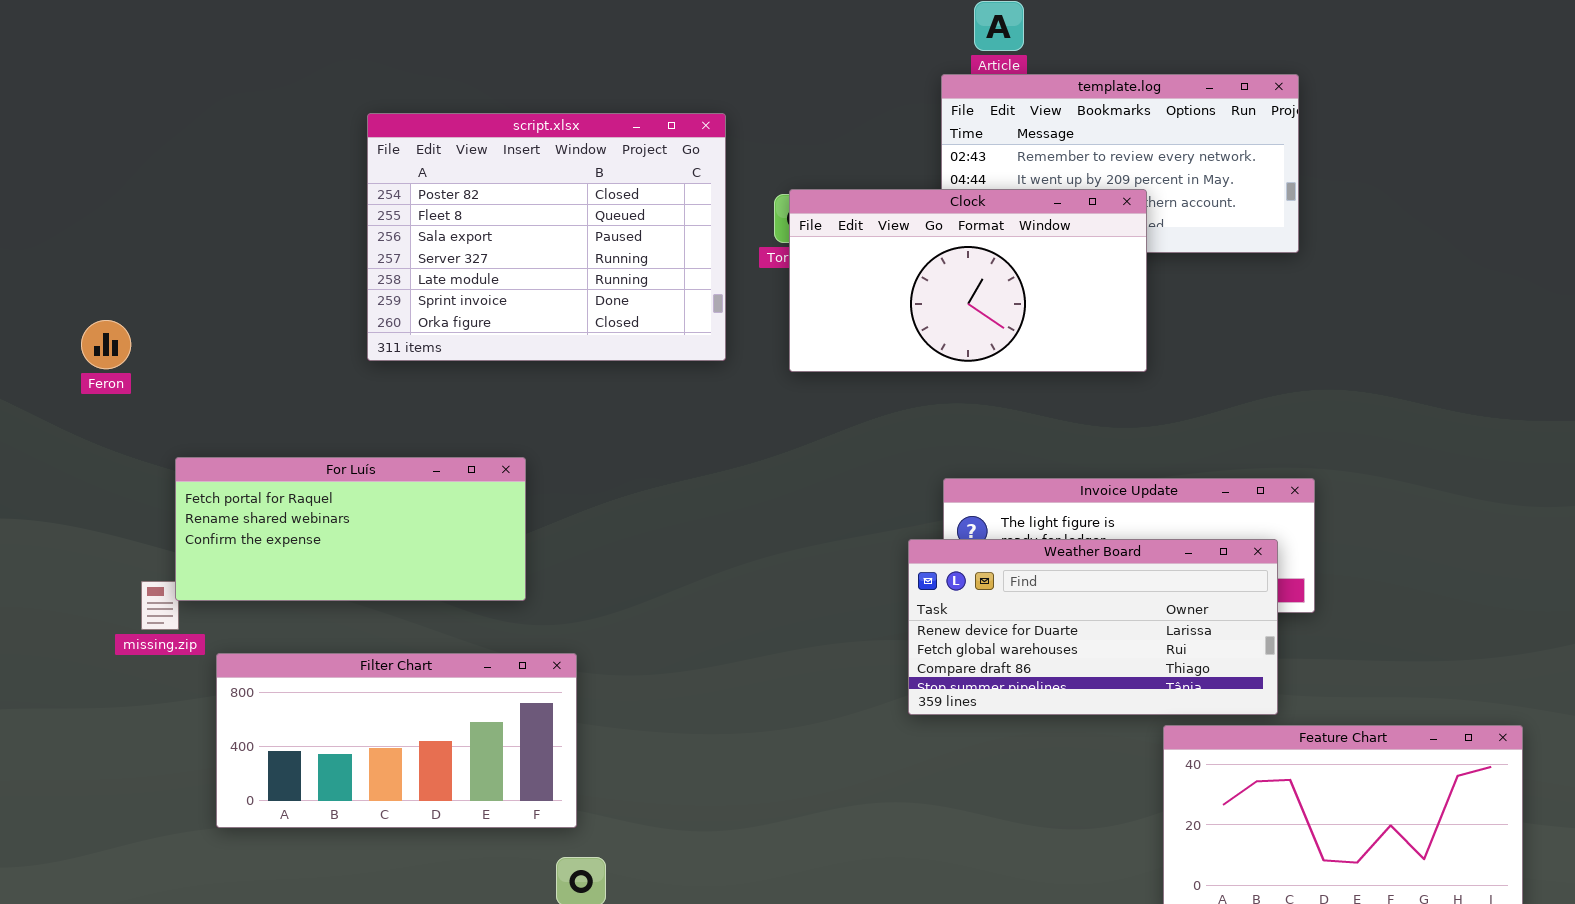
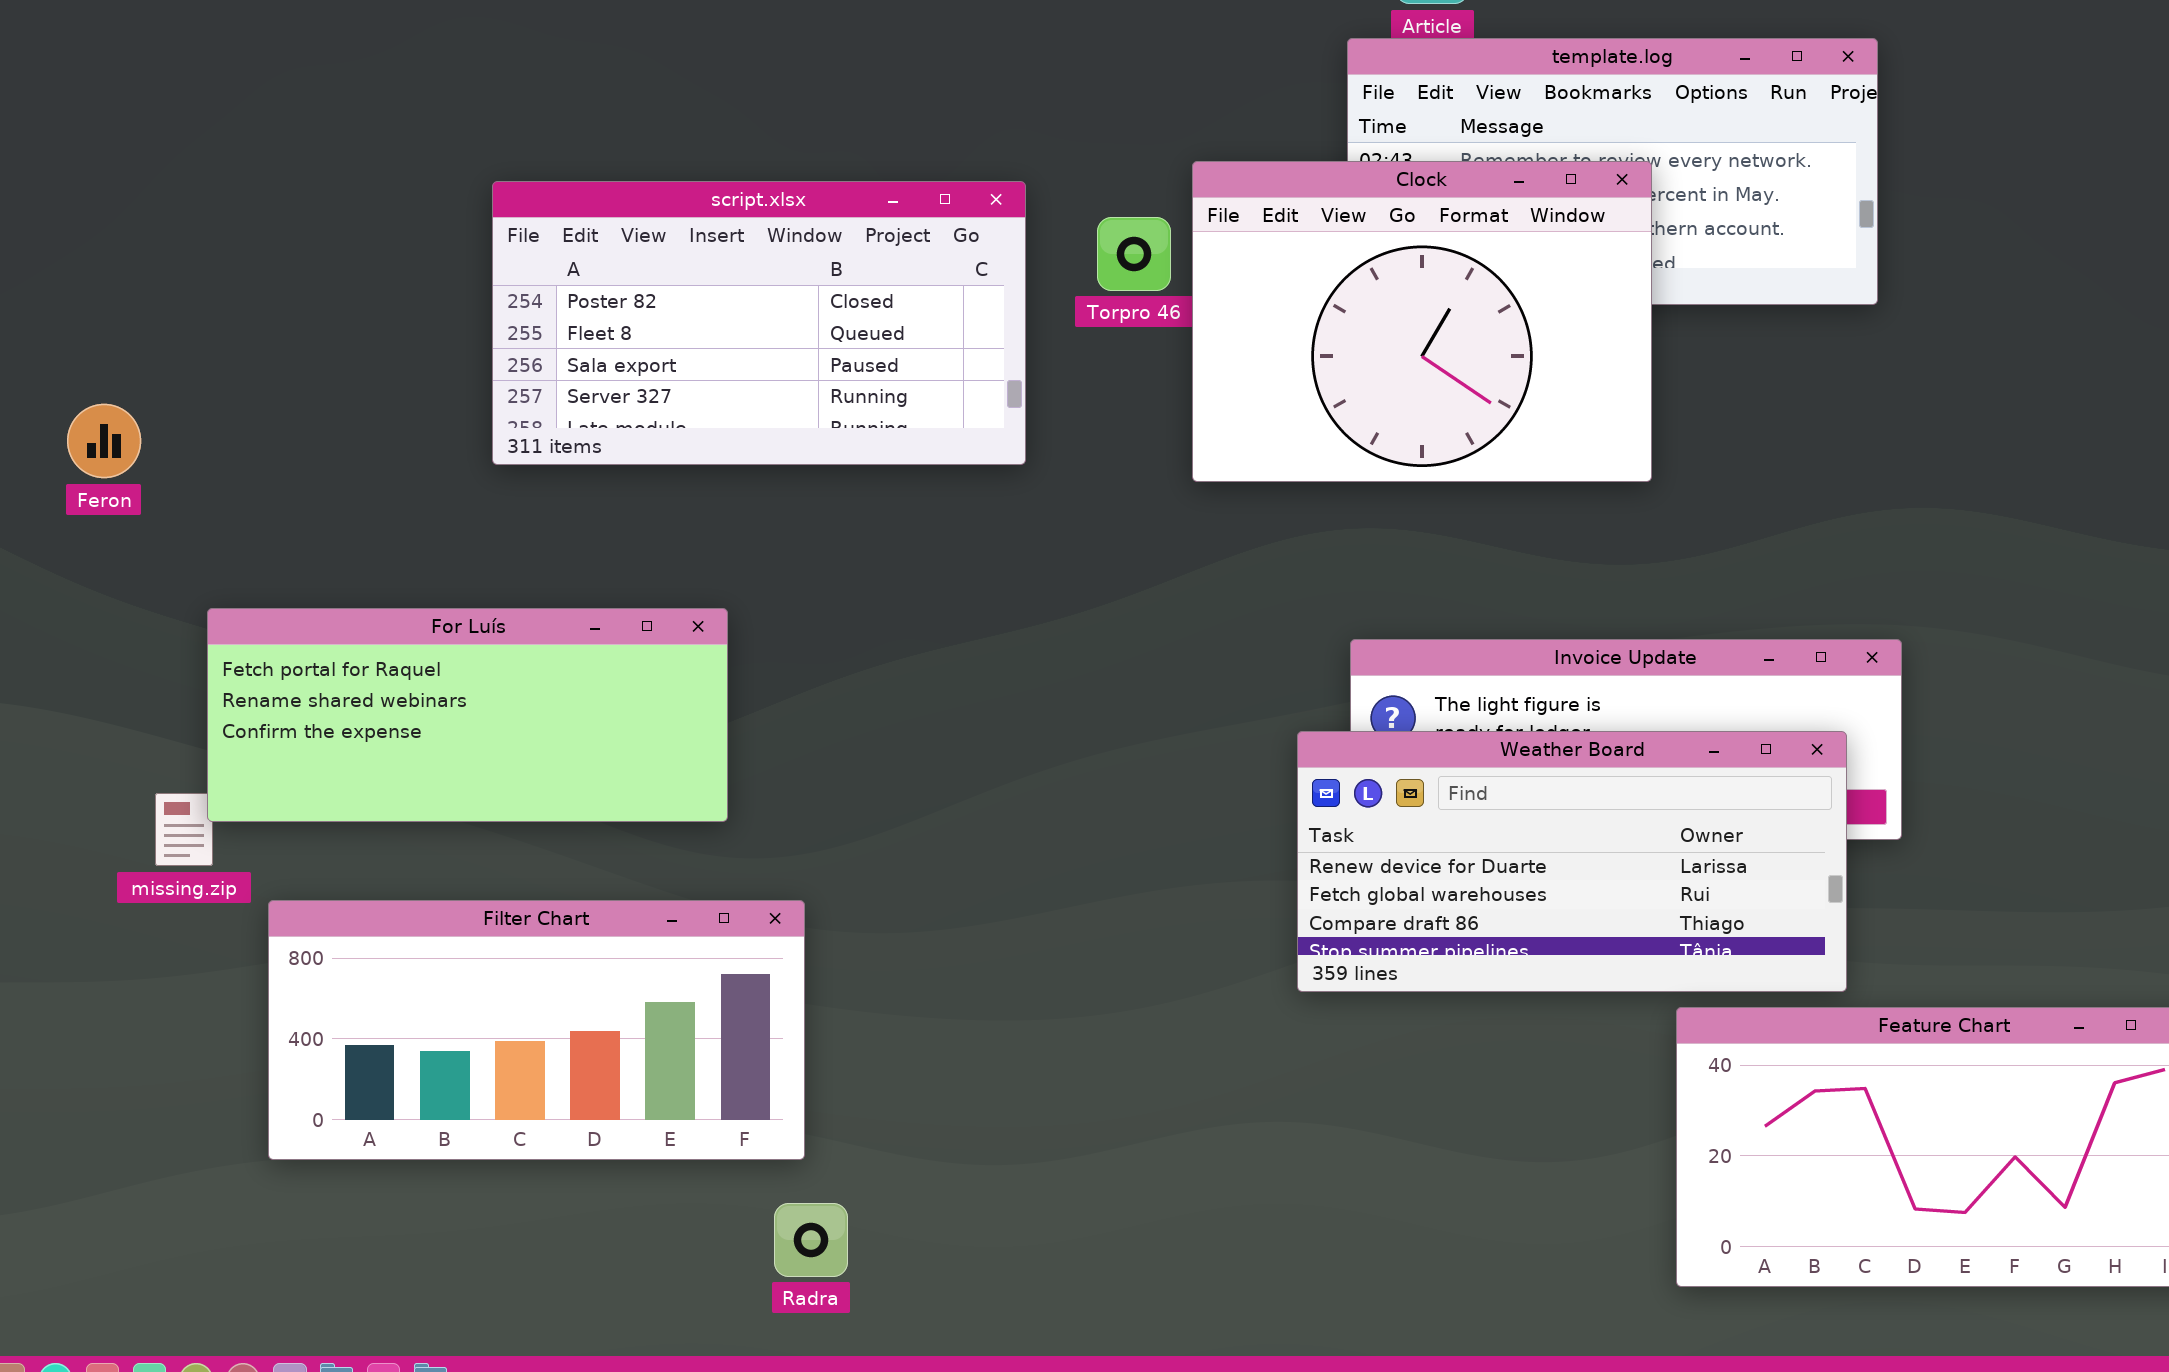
script.xlsx: [367,113,726,361] -> [492,181,1026,465], resized
Clock: [789,189,1147,372] -> [1192,161,1652,482], resized

